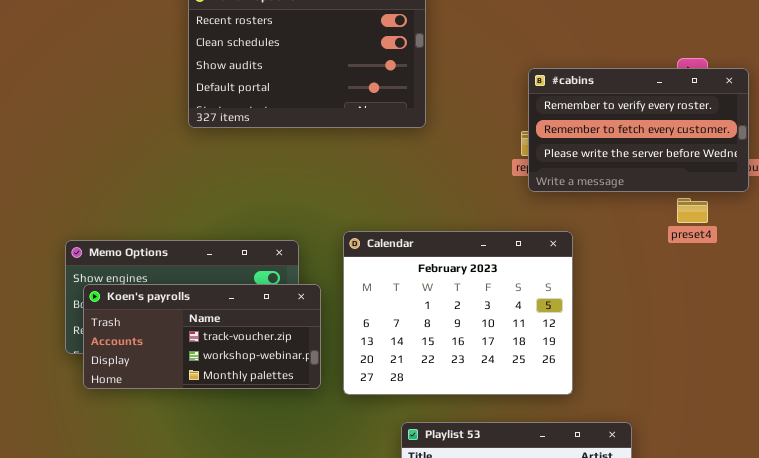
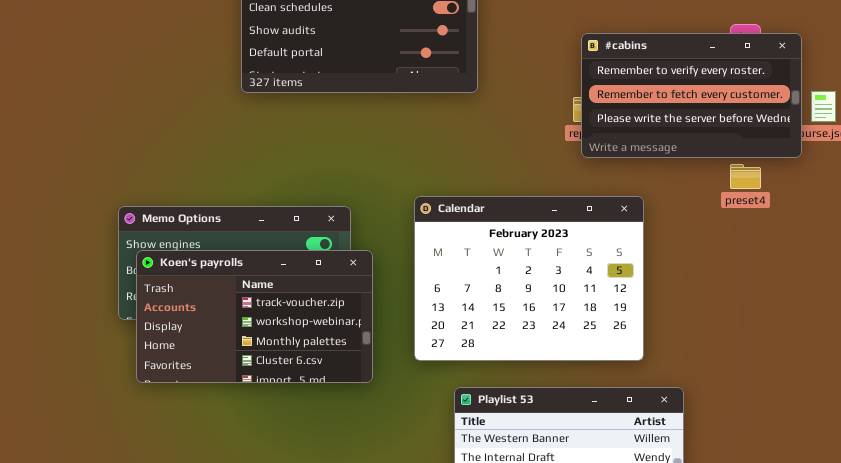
Calendar: [343,231,573,395] -> [414,196,644,361], moved
Koen's payrolls: [83,284,321,389] -> [136,250,373,383], resized

